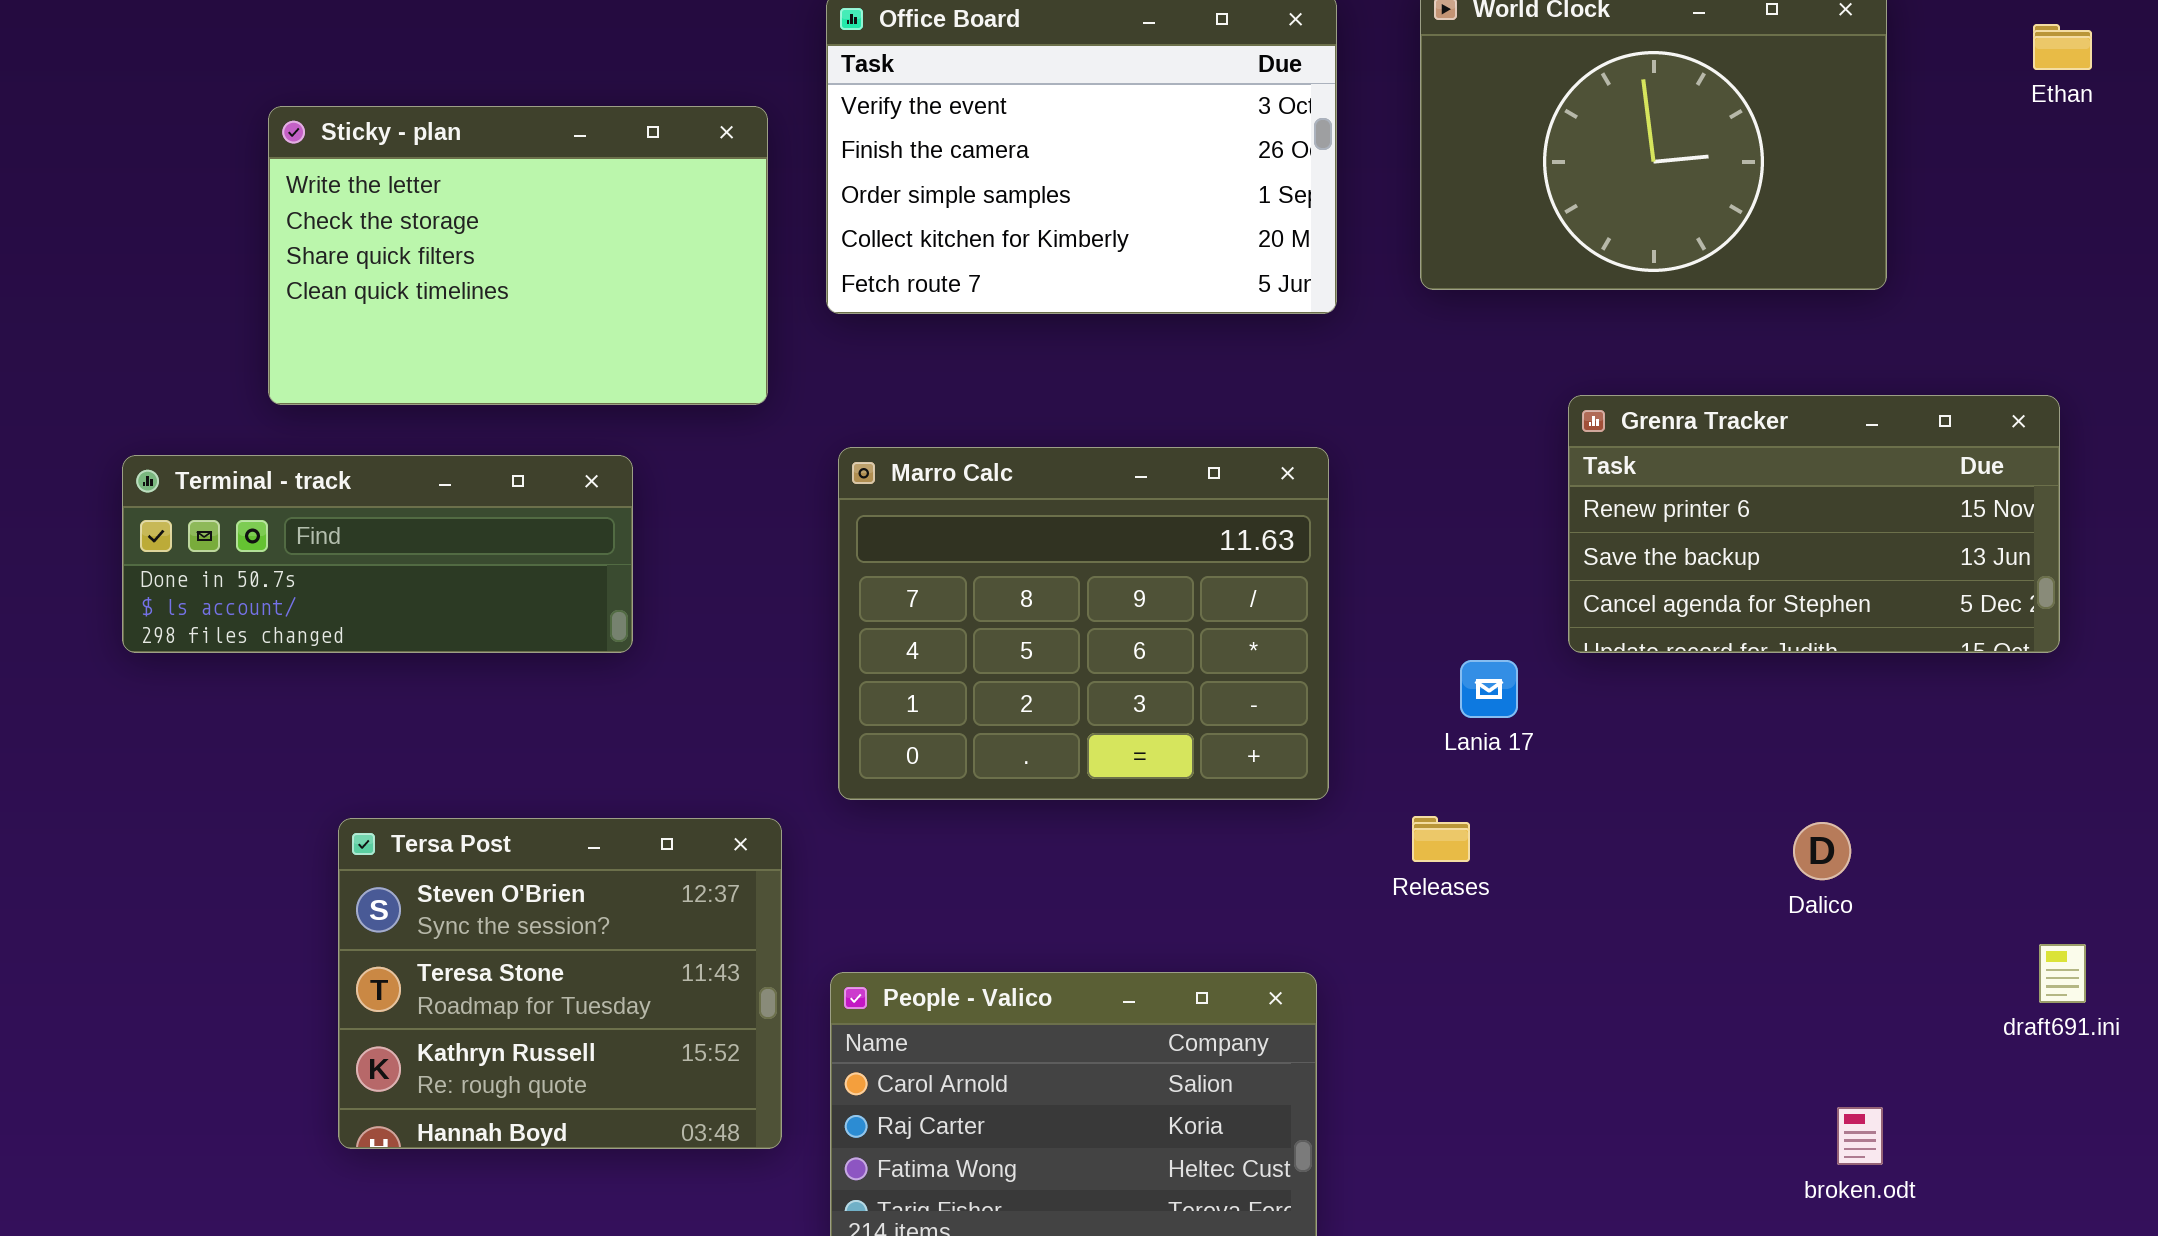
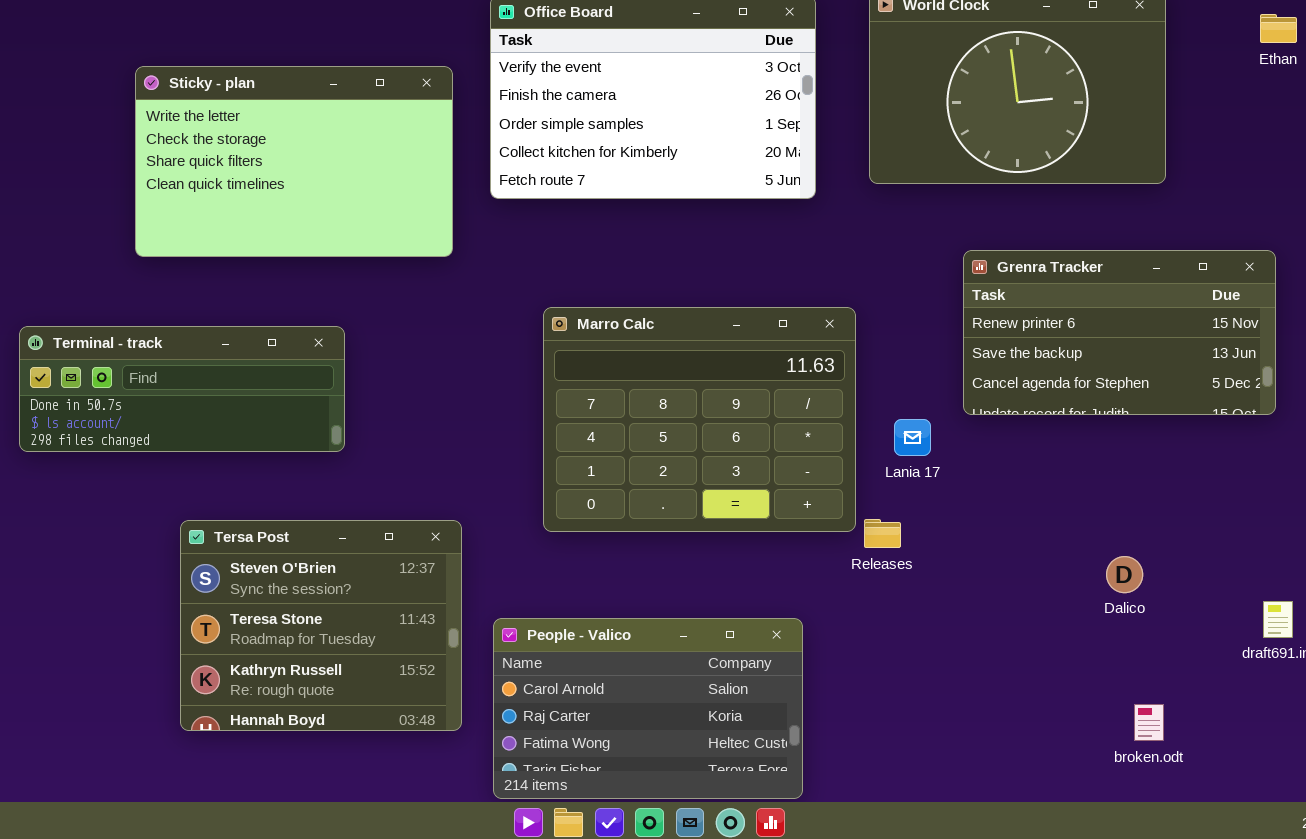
Marro Calc: [838,447,1329,800] -> [543,307,856,532], moved
Terminal - track: [122,455,633,653] -> [19,326,345,452], moved
Dalico: [1793,822,1851,880] -> [1106,556,1143,593], moved

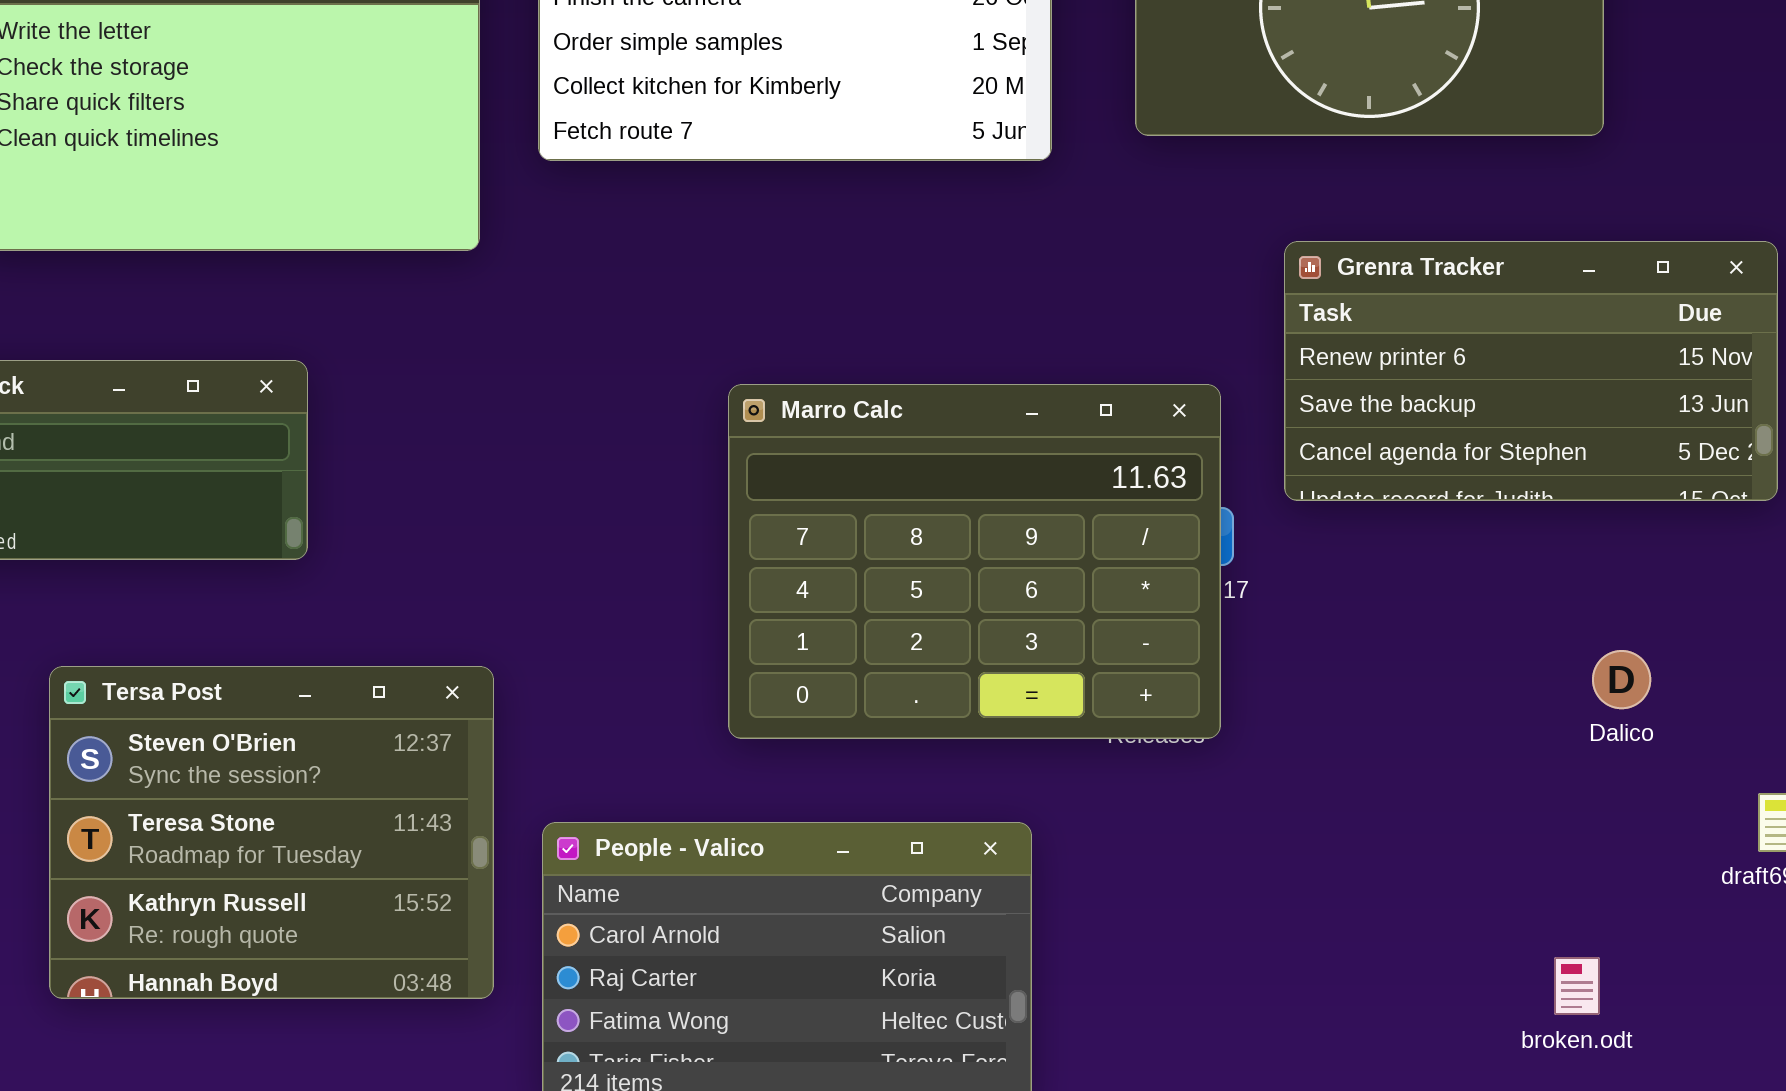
Marro Calc: [543,307,856,532] -> [728,384,1221,739], moved
Dalico: [1106,556,1143,593] -> [1592,650,1651,709], moved

